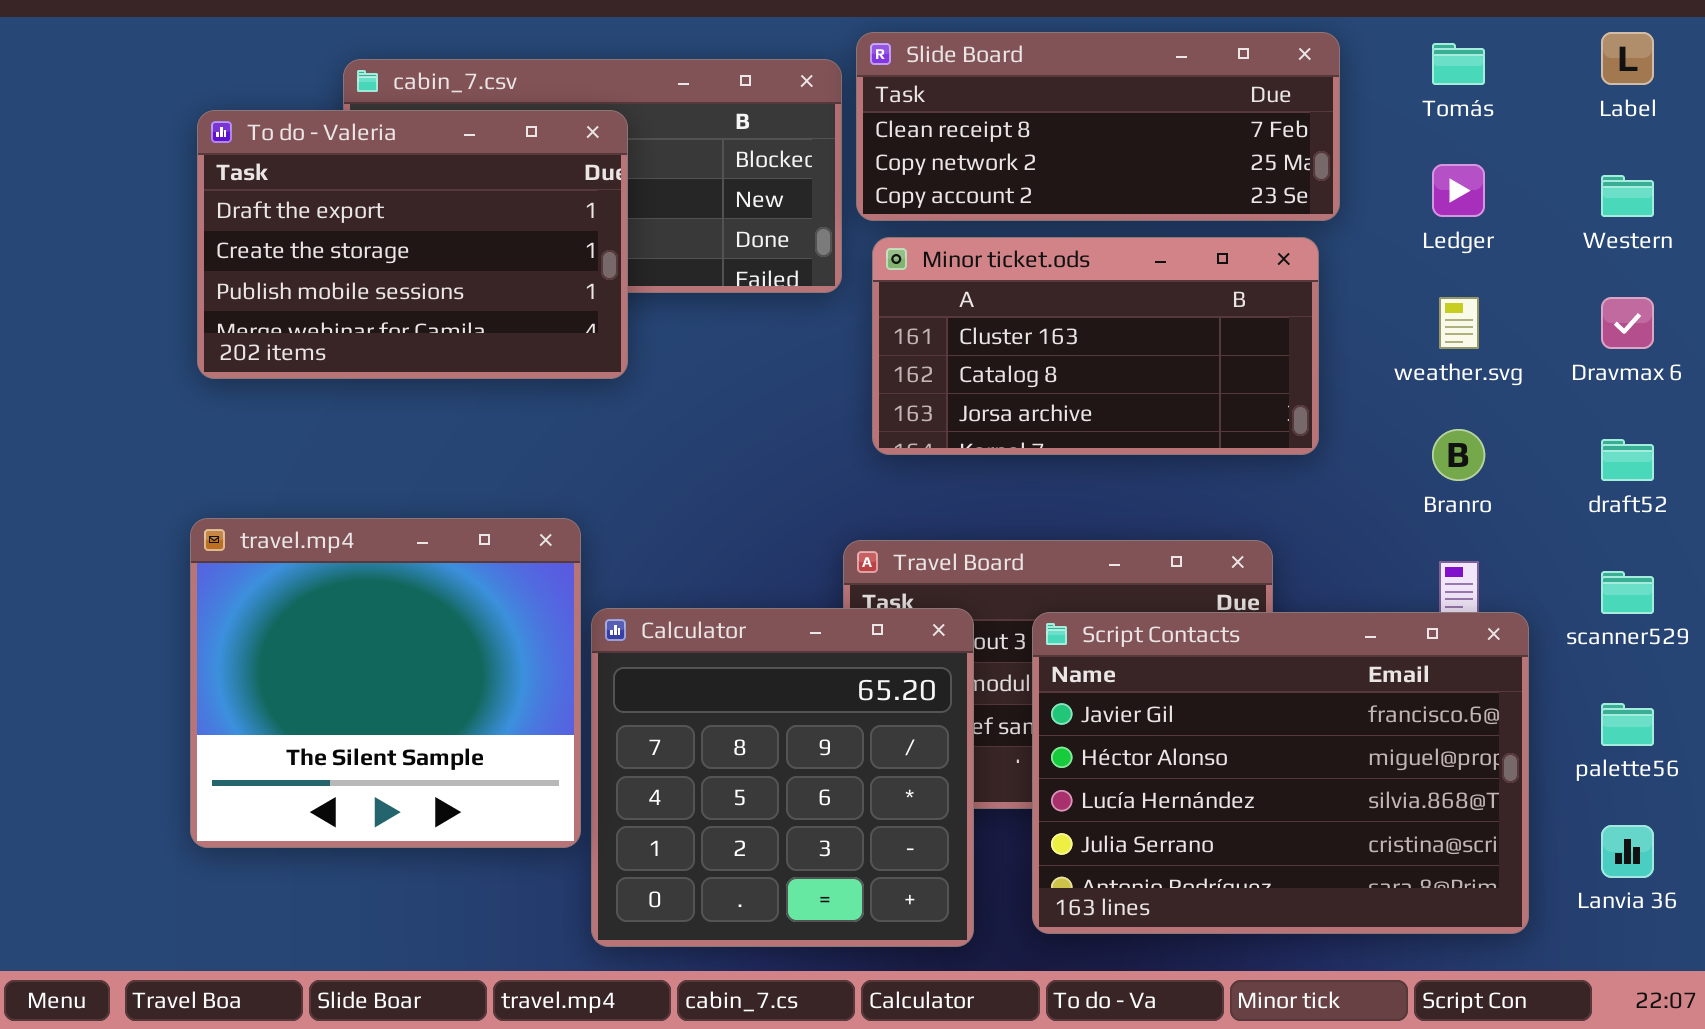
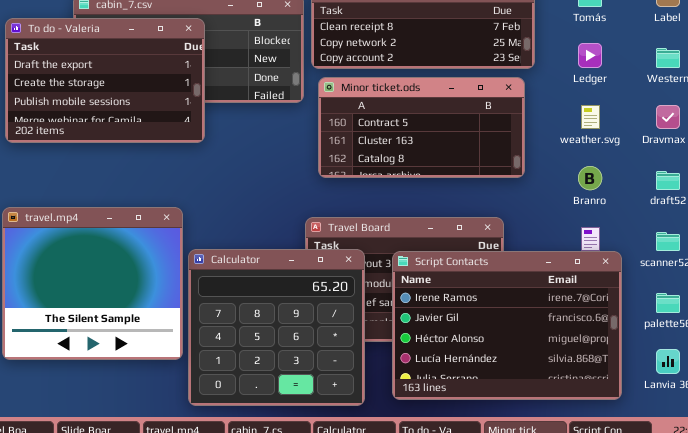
Minor ticket.ods: [872,237,1319,455] -> [318,77,525,178], scrolled up 1 row
Script Contacts: [1032,612,1529,934] -> [392,251,622,400], scrolled up 1 row

